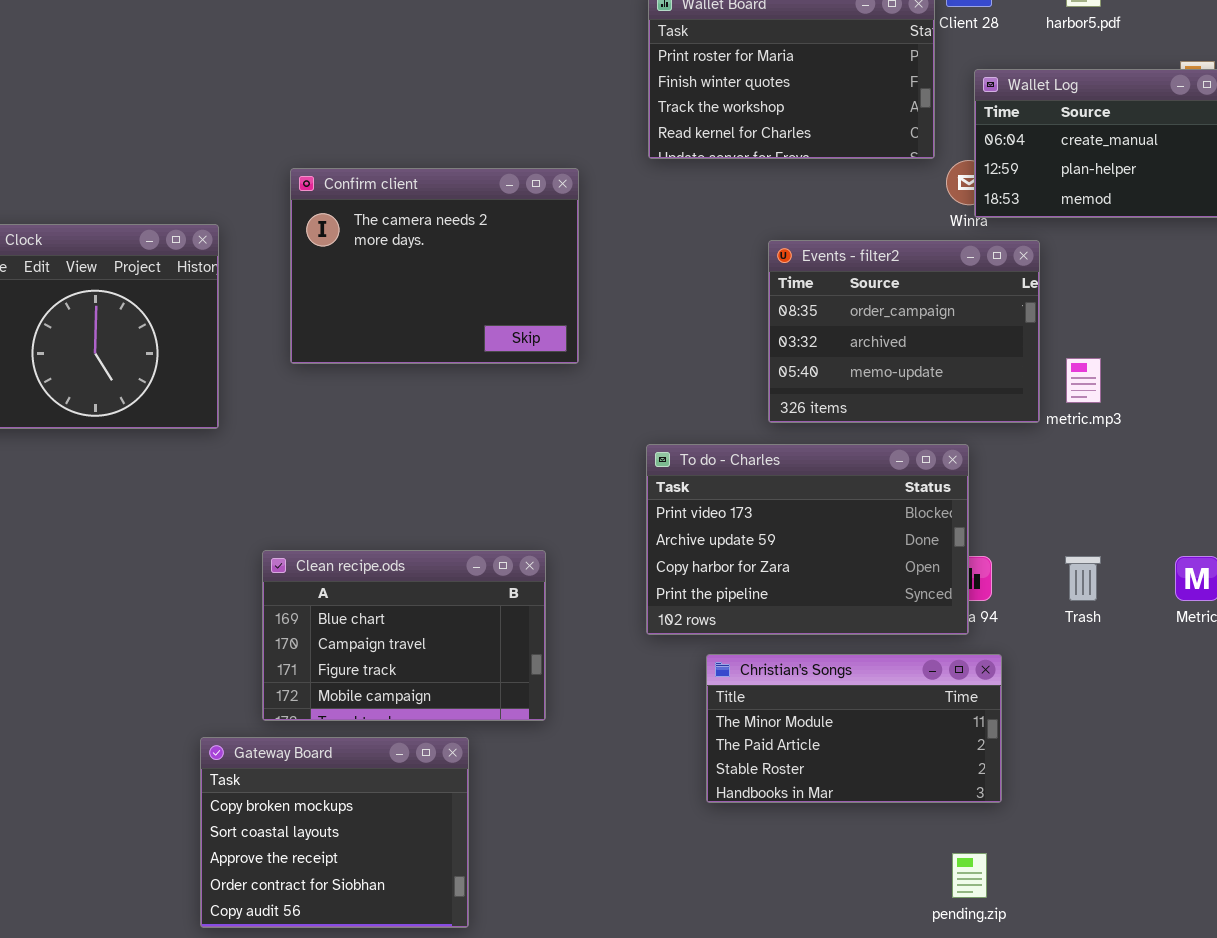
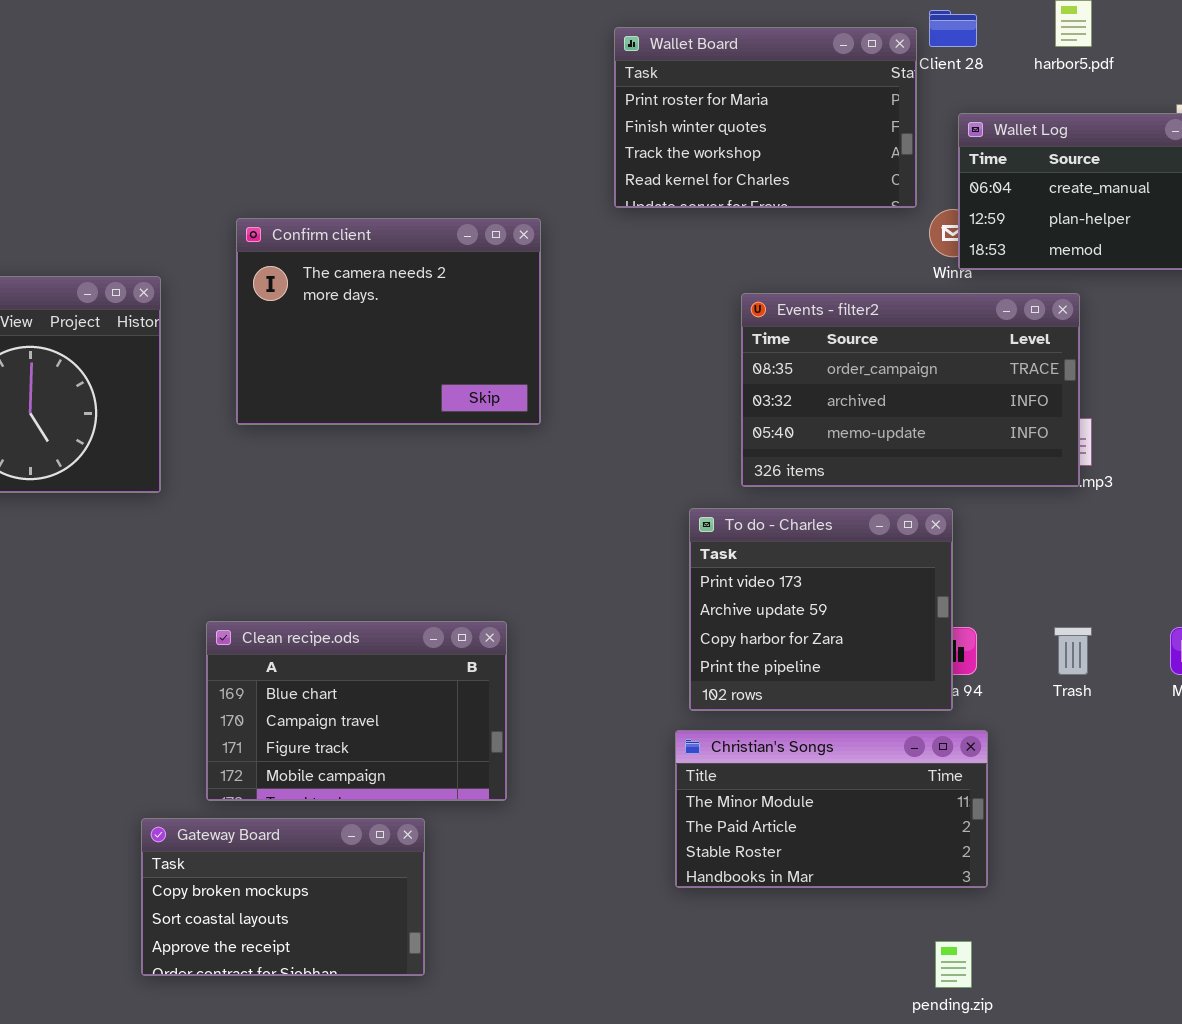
Events - filter2: [768,240,1040,423] -> [741,293,1080,487], resized
To do - Charles: [646,444,969,635] -> [689,508,953,711], resized
Gateway Board: [200,737,469,928] -> [141,818,425,976], resized

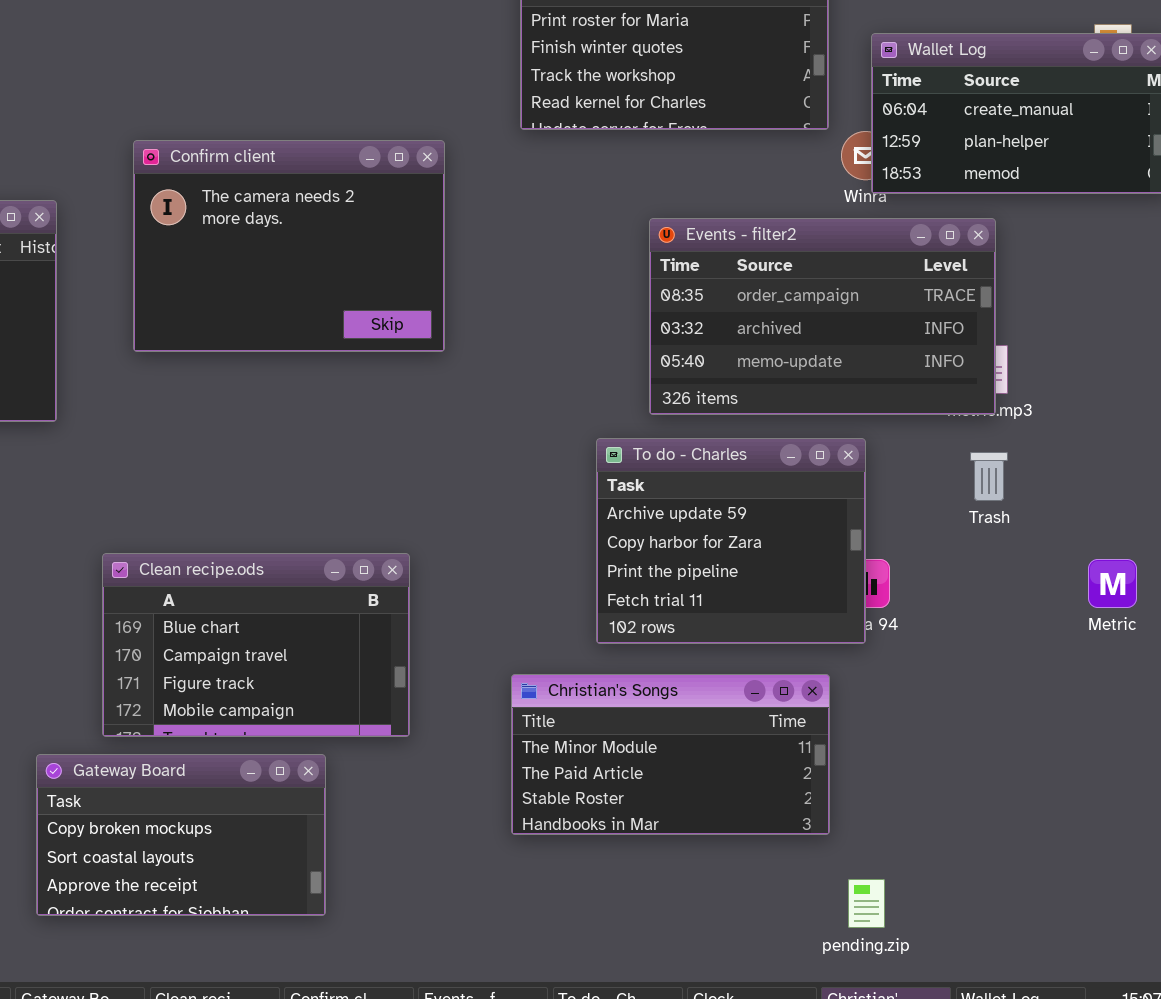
To do - Charles: [689,508,953,711] -> [596,438,866,644], scrolled down 1 row
Trash: [1054,627,1092,675] -> [970,452,1008,501], moved
Christian's Songs: [675,730,988,888] -> [511,674,830,835], moved

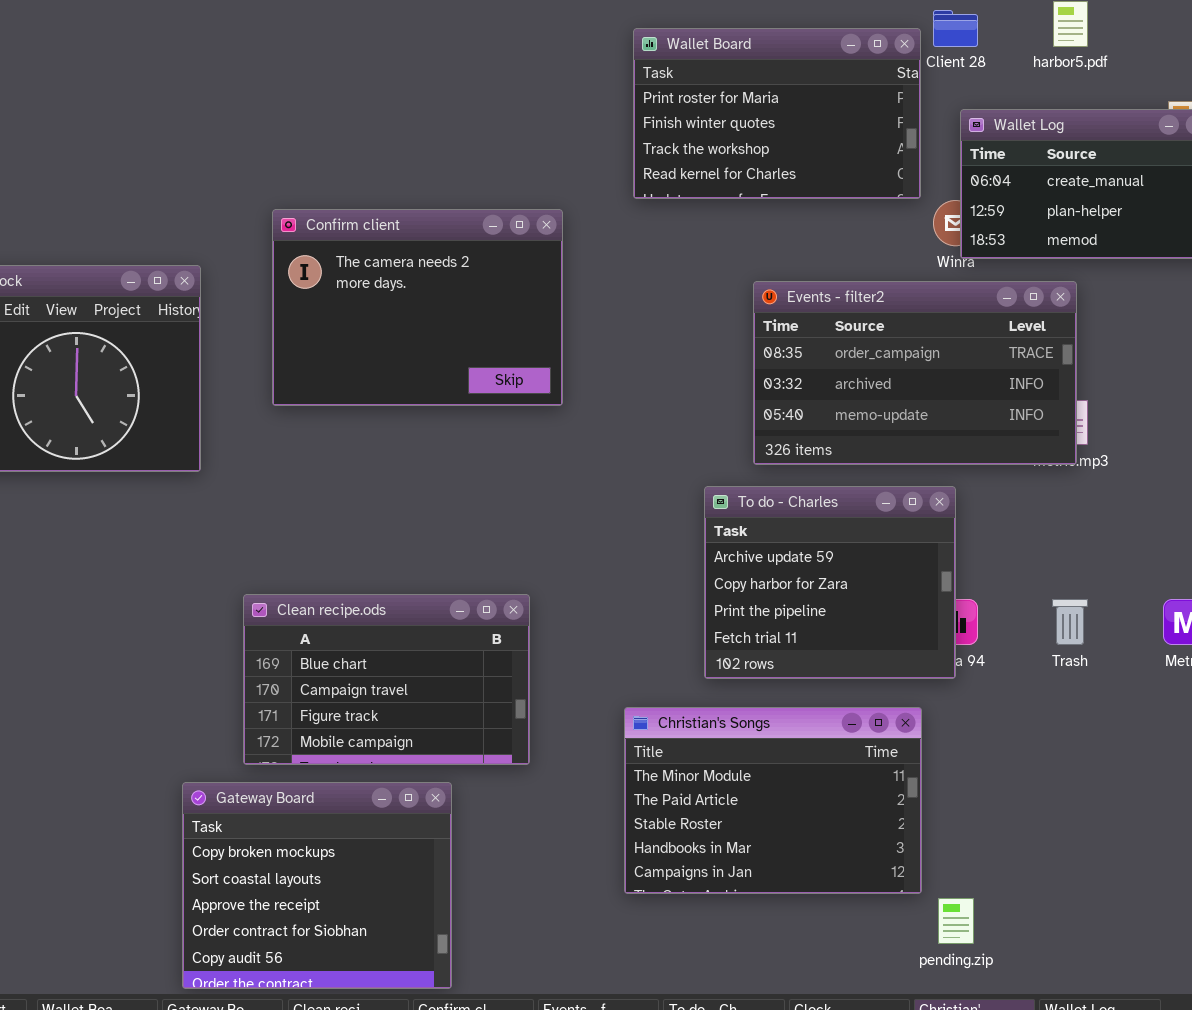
Trash: [970,452,1008,501] -> [1052,599,1088,645], moved
Christian's Songs: [511,674,830,835] -> [624,707,922,894], resized
Gateway Board: [36,754,326,916] -> [182,782,452,989], resized

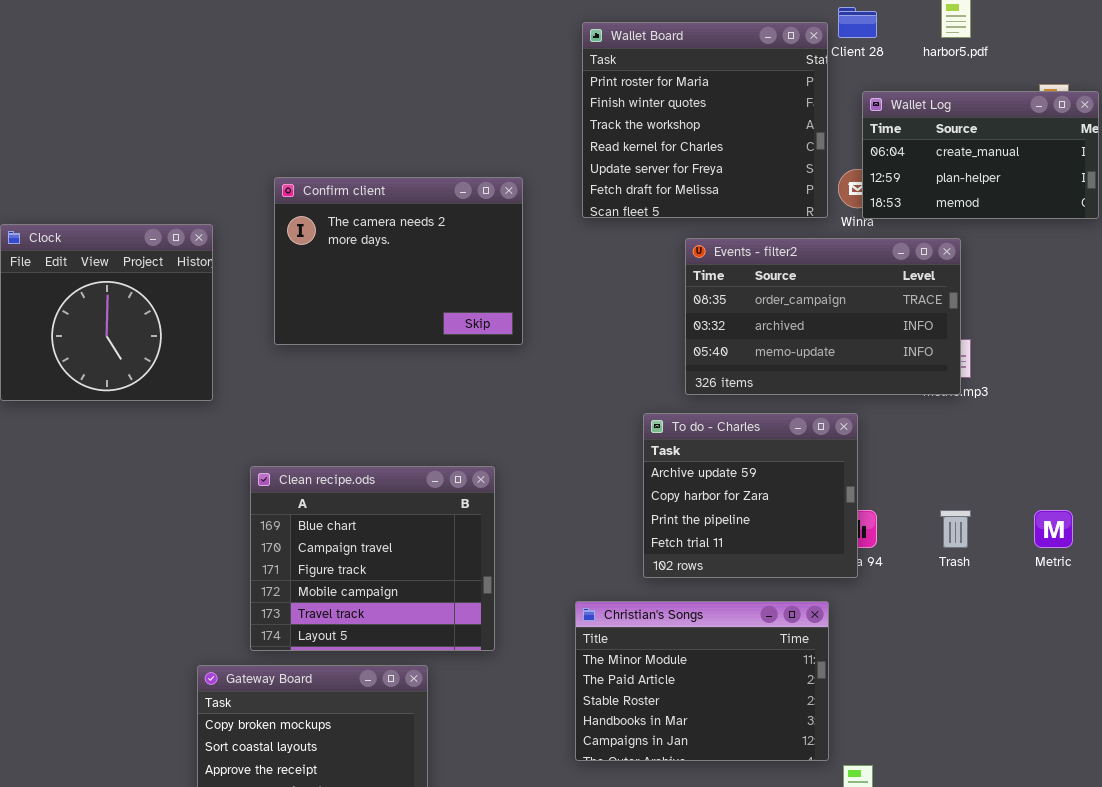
Wallet Board: [633,28,921,199] -> [582,22,828,218], resized
Clean recipe.ods: [243,594,530,765] -> [250,466,495,651], resized

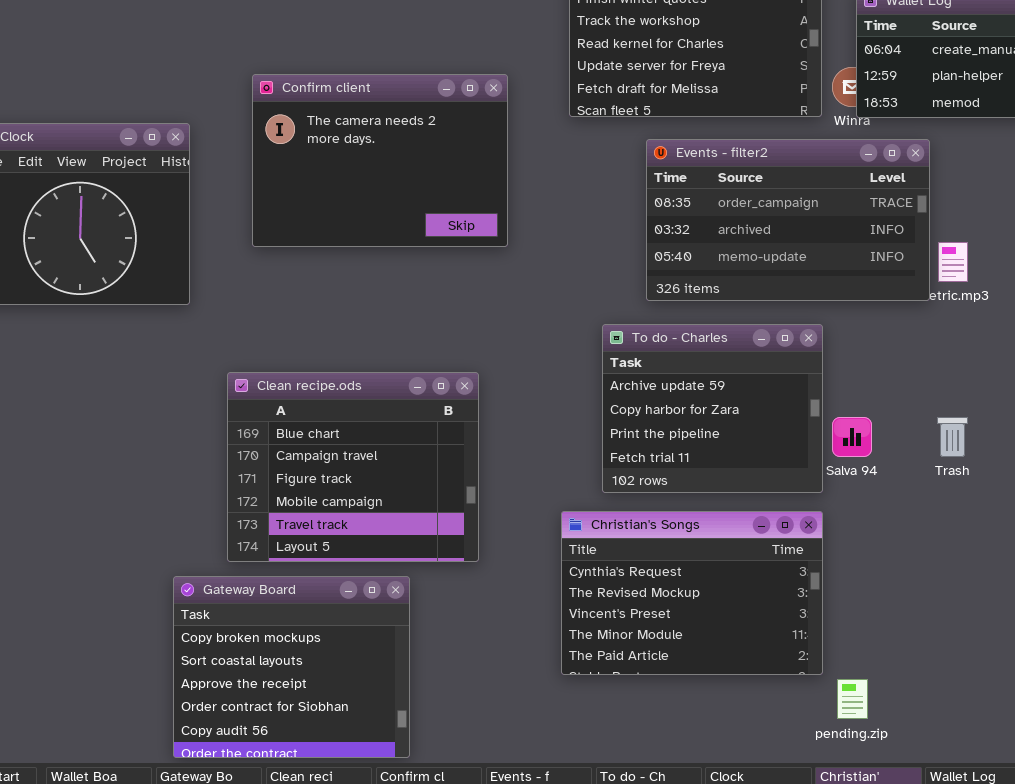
Events - filter2: [685,238,961,395] -> [646,139,930,301], moved
To do - Charles: [643,413,858,578] -> [602,324,823,493], moved
Christian's Songs: [575,601,829,761] -> [561,511,823,675], scrolled up 3 rows

